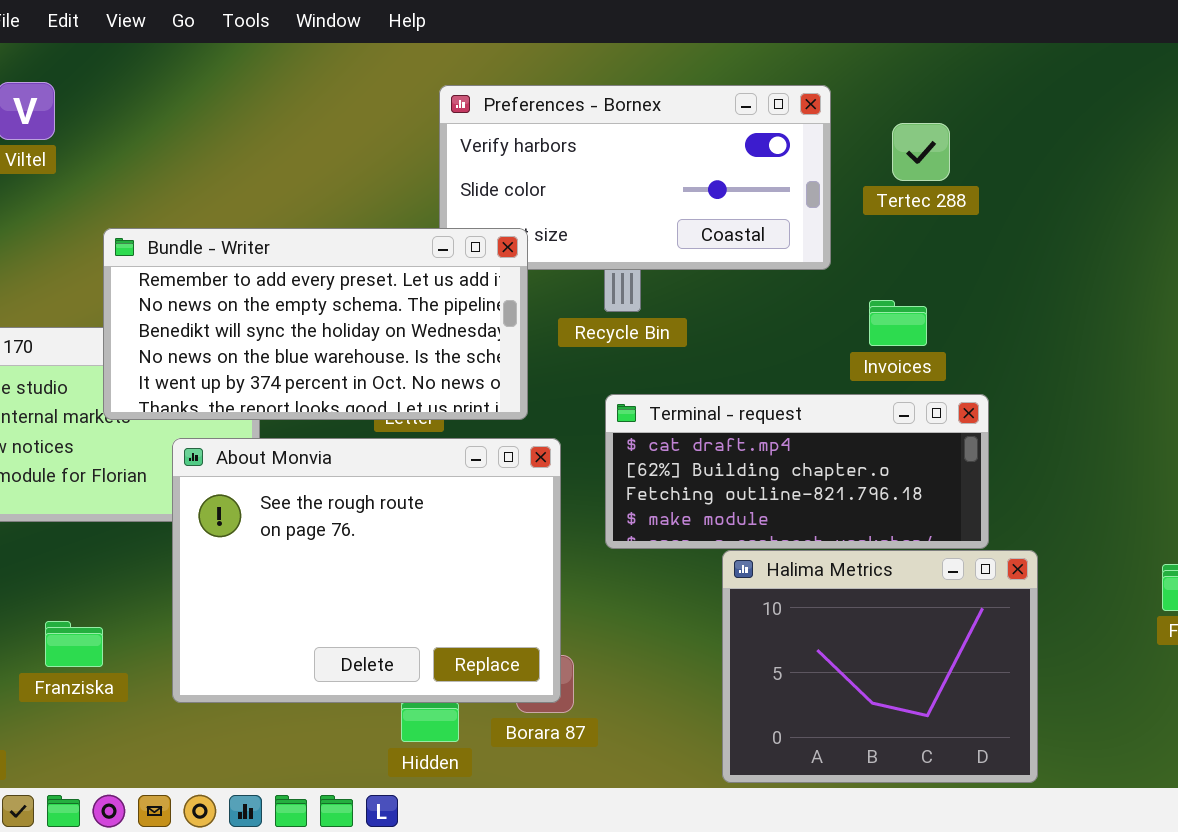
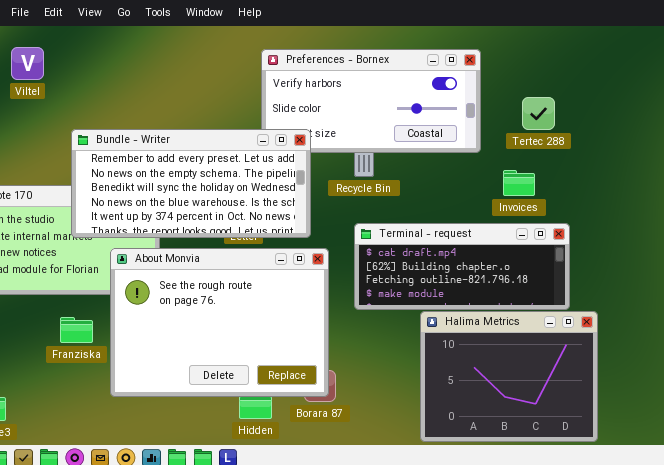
Tertec 288: [892,123,950,181] -> [522,97,555,130], moved
Franziska: [45,621,103,667] -> [60,317,93,343], moved

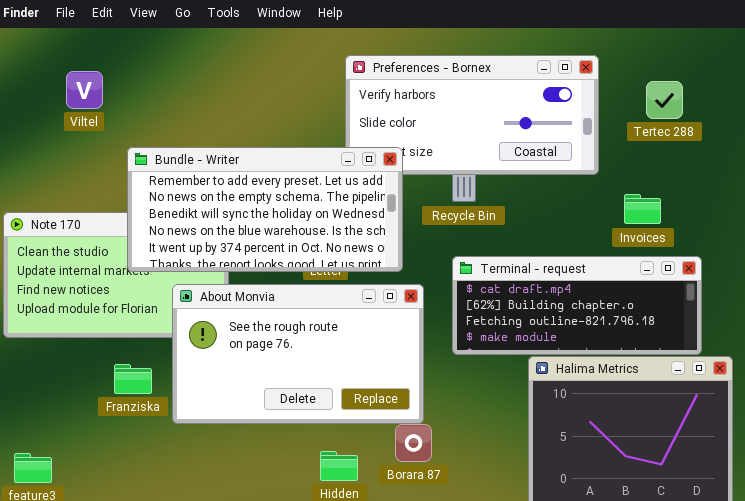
Viltel: [11,47,44,80] -> [66,71,103,109], moved
Tertec 288: [522,97,555,130] -> [646,81,683,119], moved
About Monvia: [110,248,329,397] -> [172,284,424,424], resized

